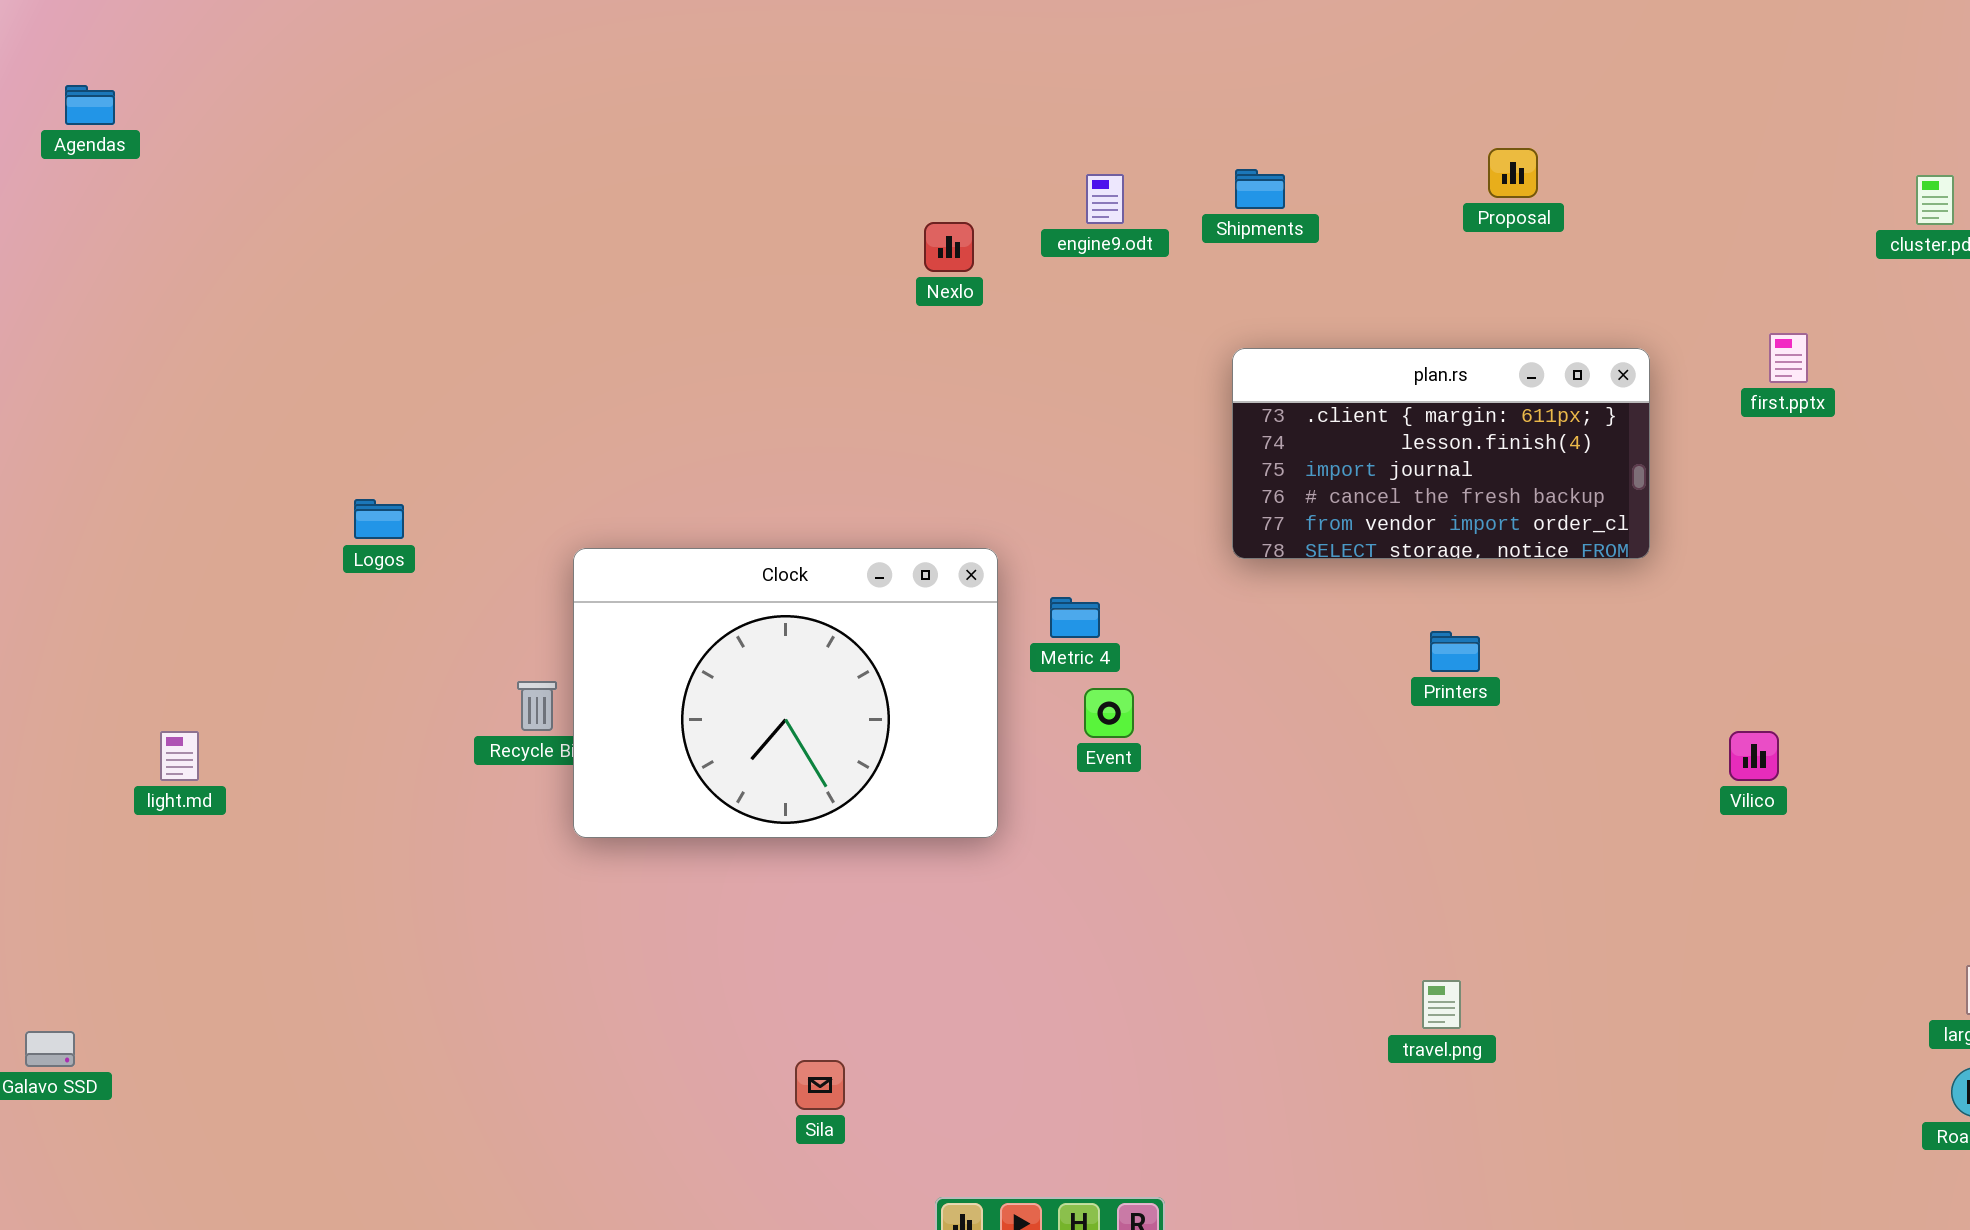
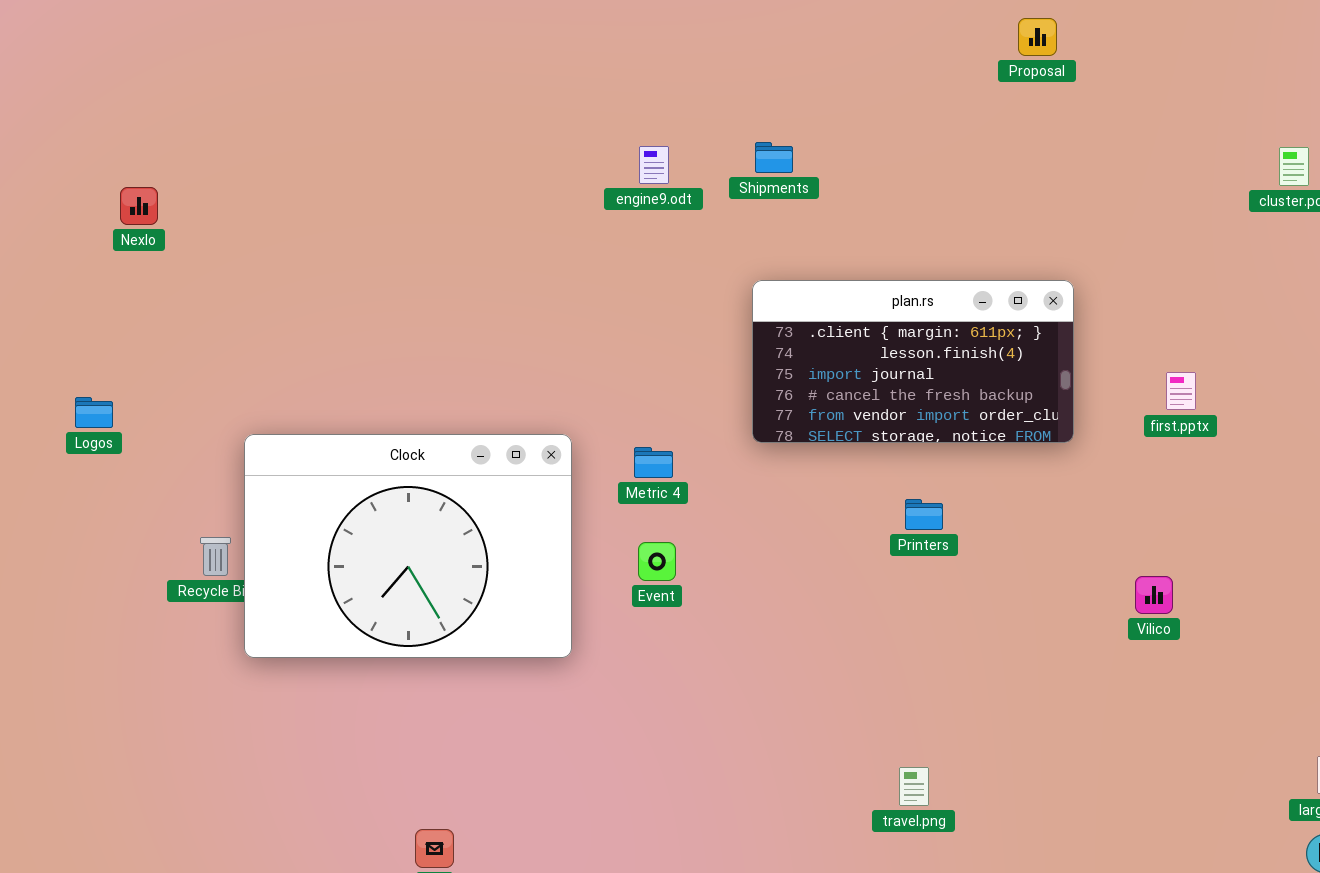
Proposal: [1488,148,1538,198] -> [1018,18,1057,56], moved
Nexlo: [924,222,974,272] -> [120,187,158,225], moved
first.pptx: [1769,333,1808,383] -> [1166,372,1196,410], moved
Metric 4: [1050,597,1100,638] -> [634,447,673,478], moved

